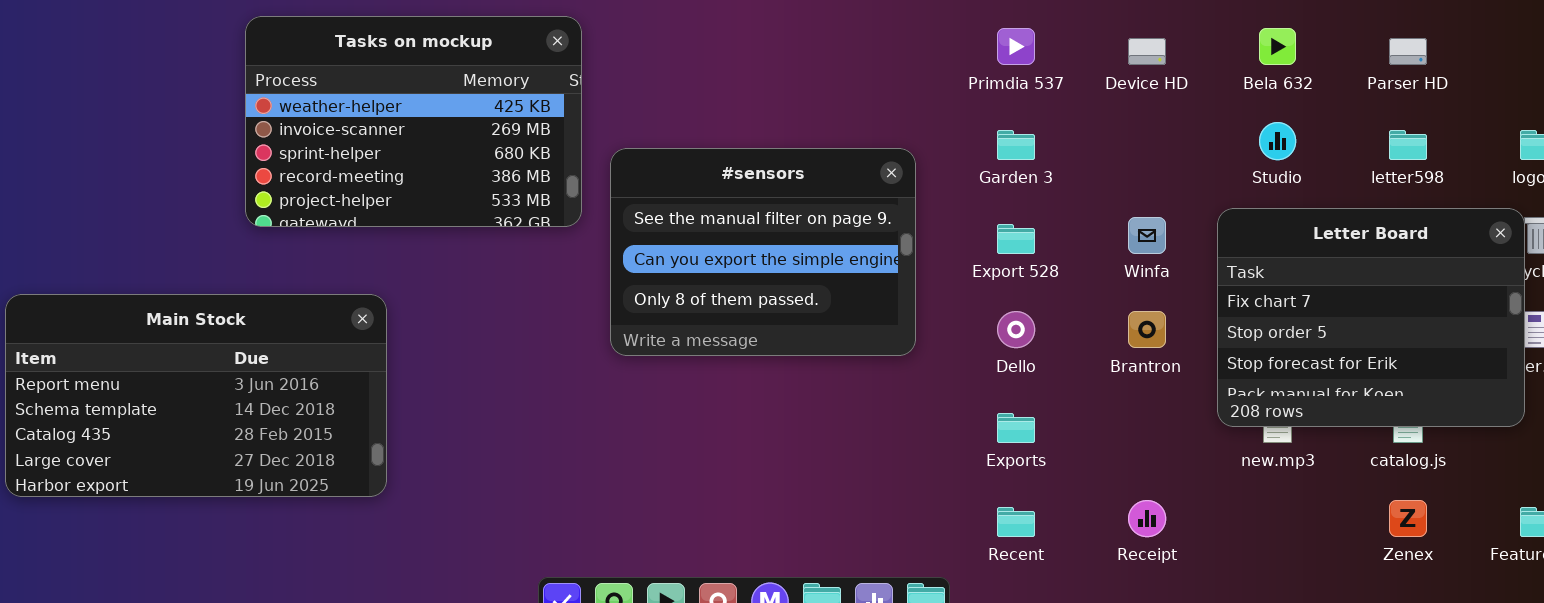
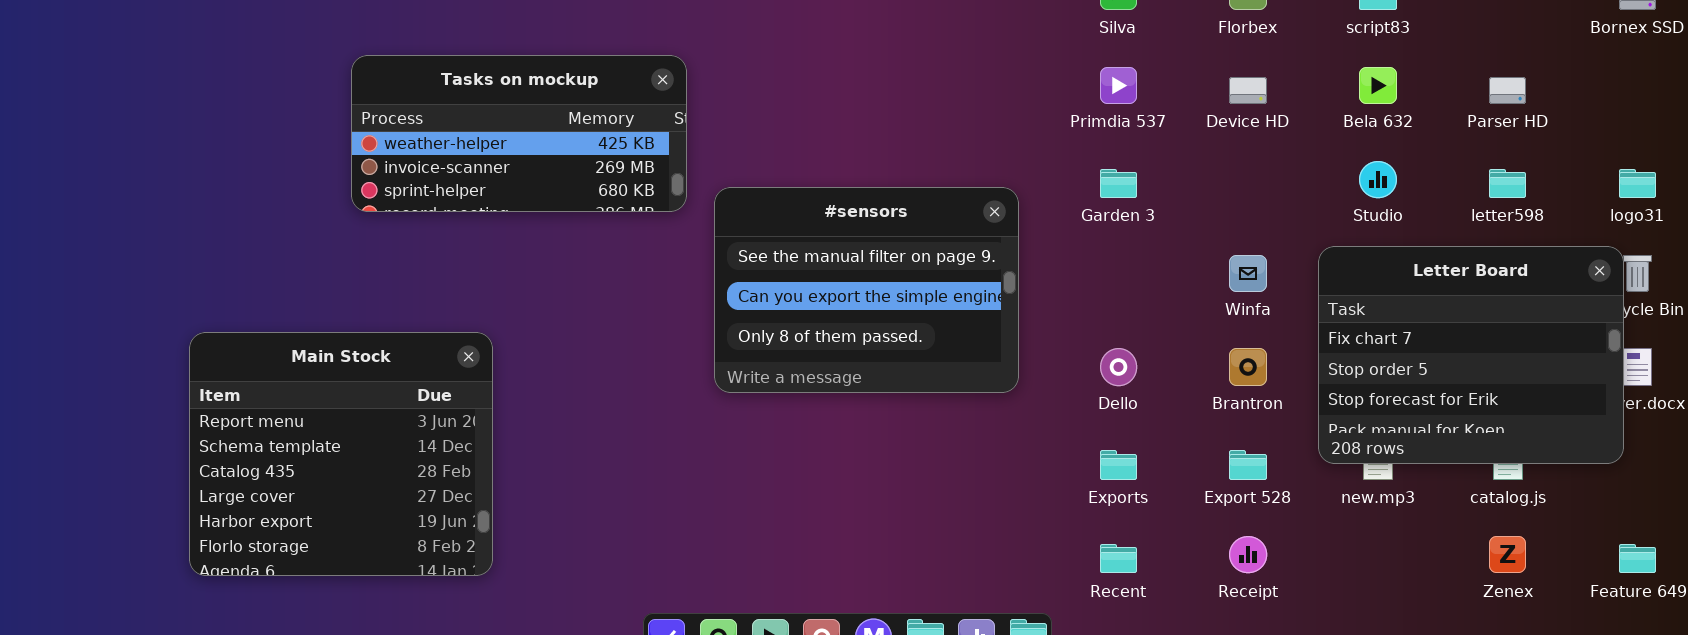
Tasks on mockup: [245,16,582,227] -> [351,55,687,212], resized
Export 528: [997,224,1035,254] -> [1229,450,1267,480], moved
Main Stock: [5,294,387,497] -> [189,332,493,576], resized

